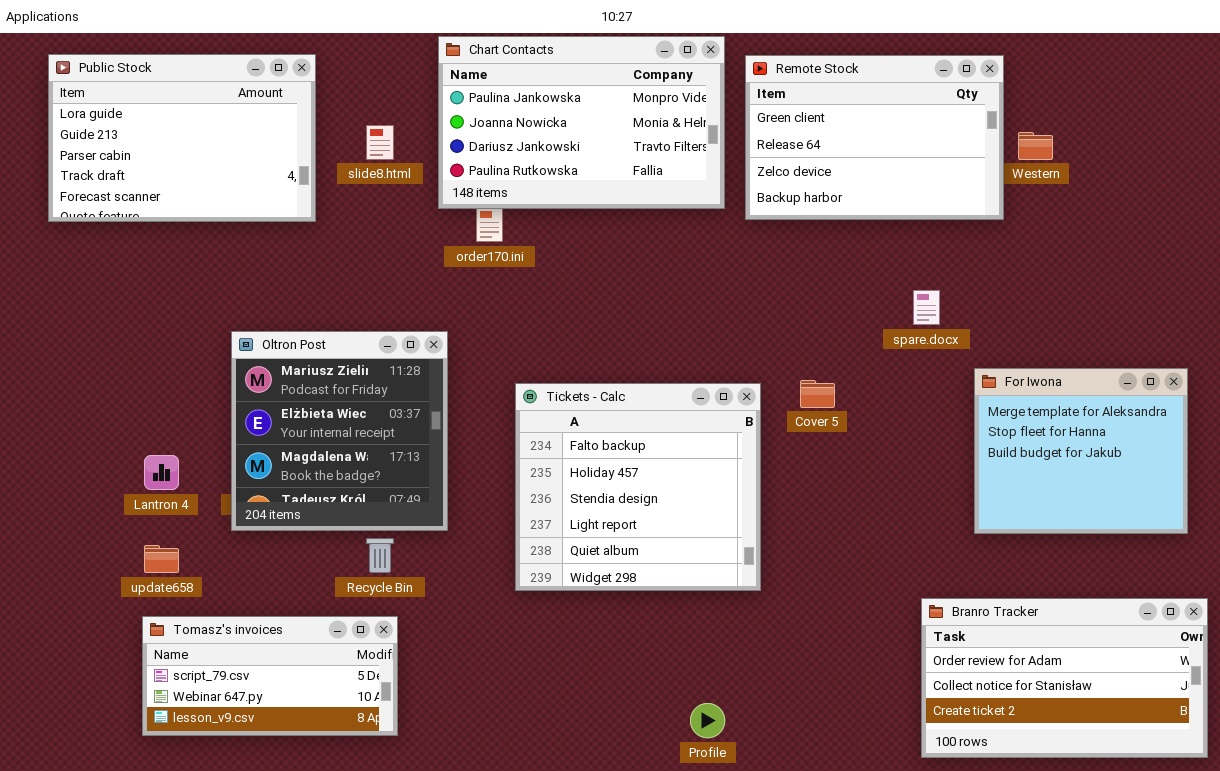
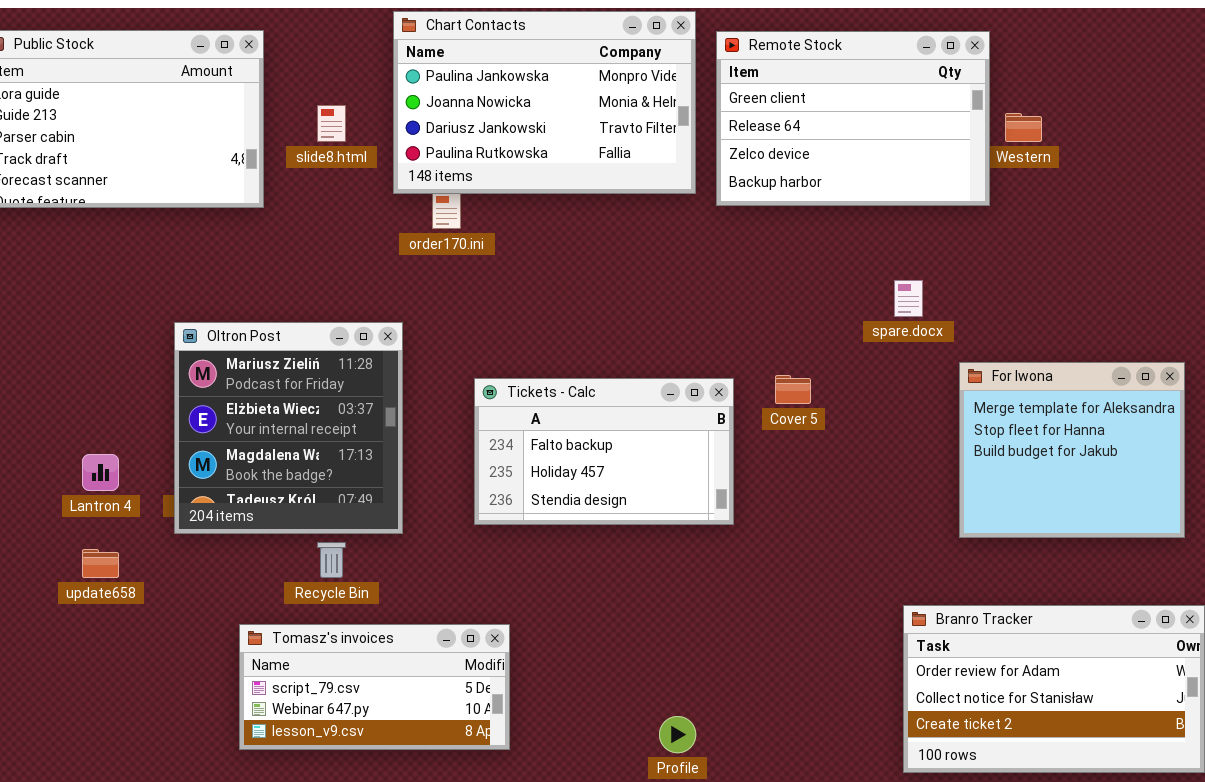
Tickets - Calc: [515,383,761,591] -> [474,378,734,525], resized
Tomasz's invoices: [142,616,398,736] -> [239,624,510,750], moved

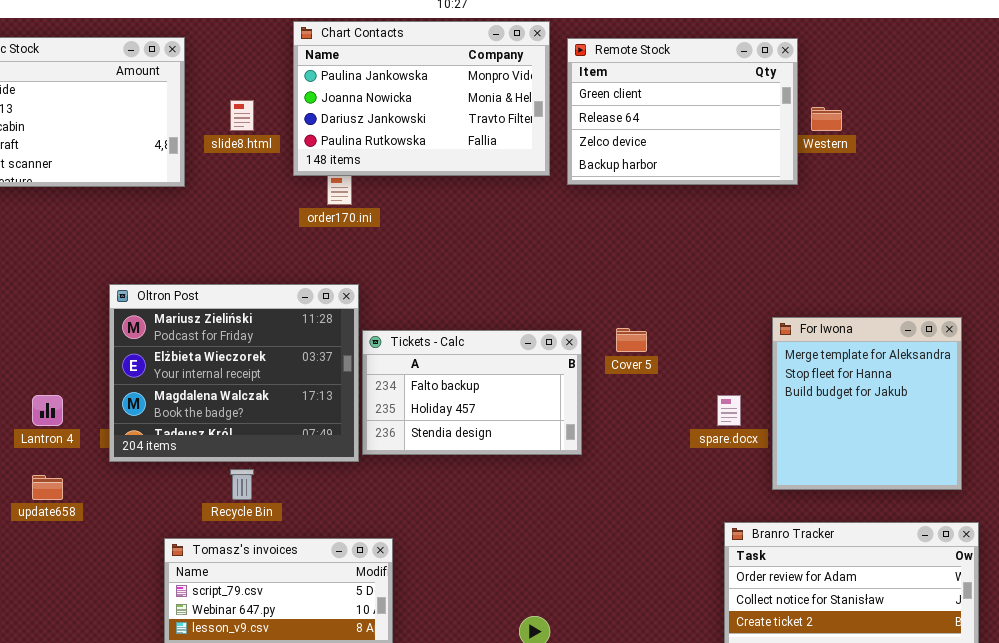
spare.docx: [894,280,923,317] -> [717,395,741,426], moved
Oltron Post: [174,322,403,534] -> [109,284,359,462], resized
For Iwona: [959,362,1185,538] -> [772,317,962,490], resized

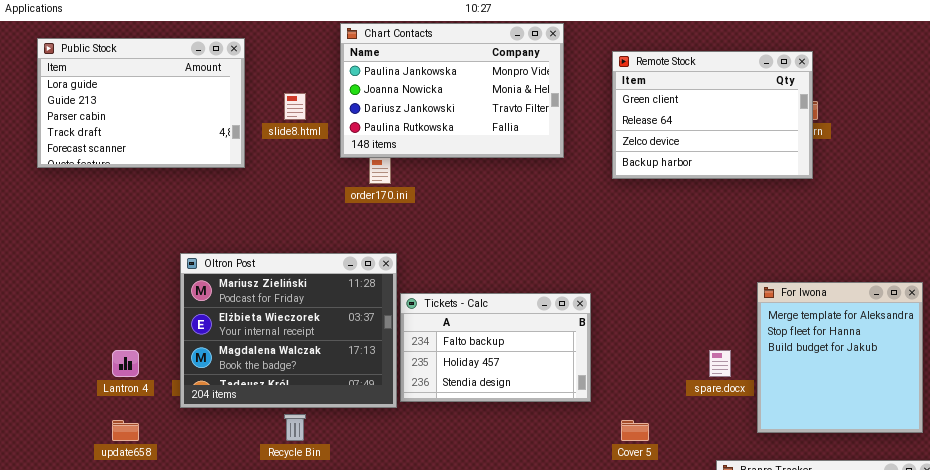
Remote Stock: [567,38,798,185] -> [612,51,813,179], moved
Cover 5: [616,328,647,352] -> [621,420,649,441], moved

